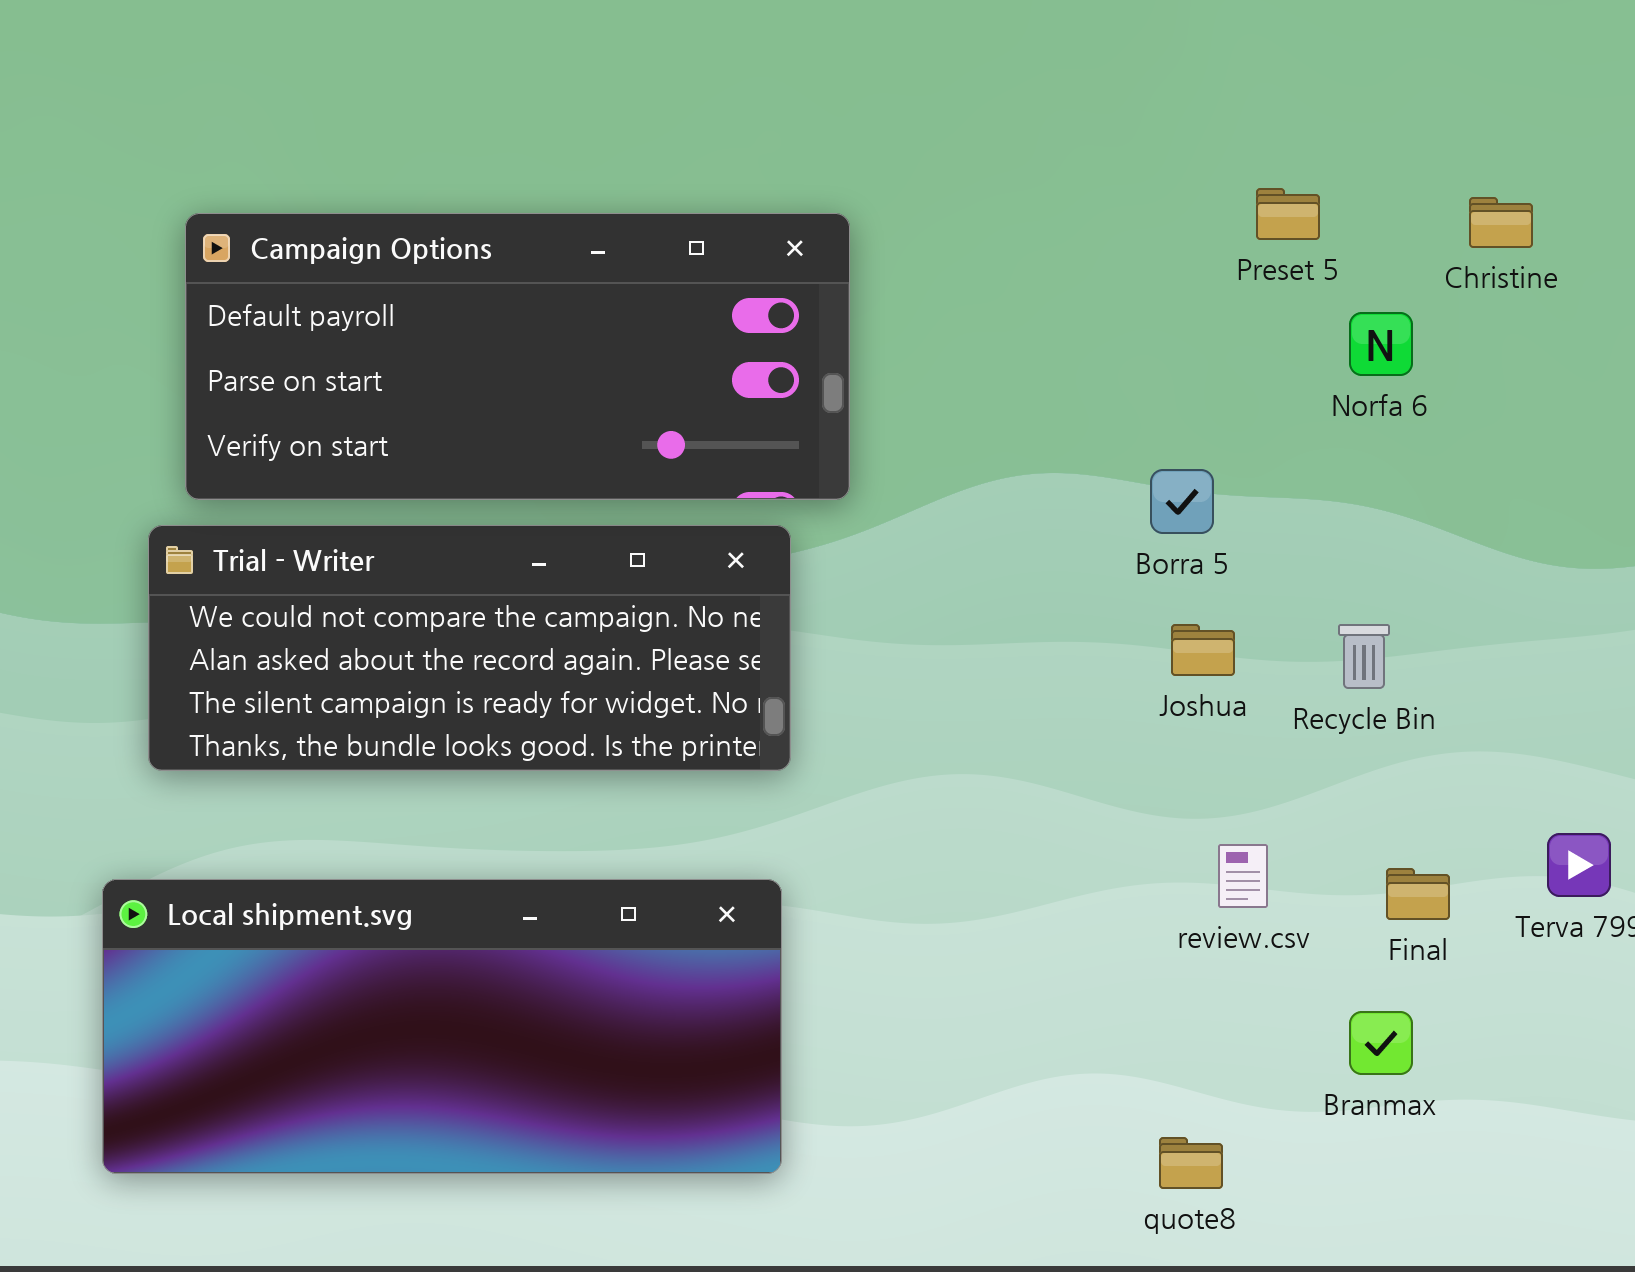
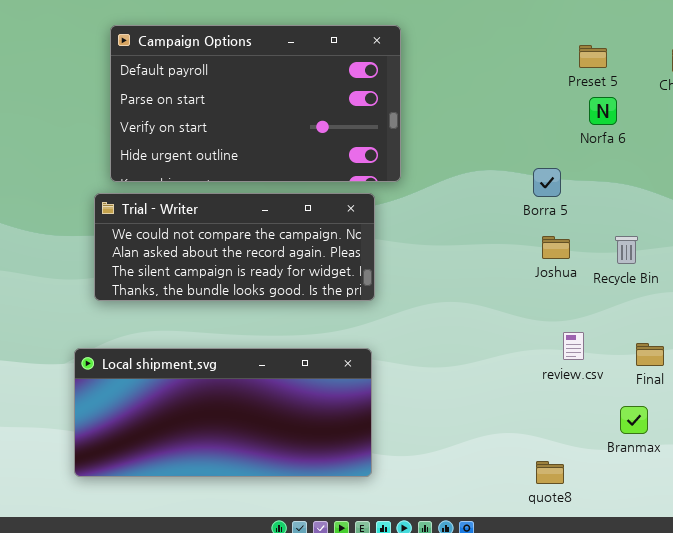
Campaign Options: [185,213,850,500] -> [110,25,401,182], resized
Norfa 6: [1349,312,1413,376] -> [589,97,617,125], moved

